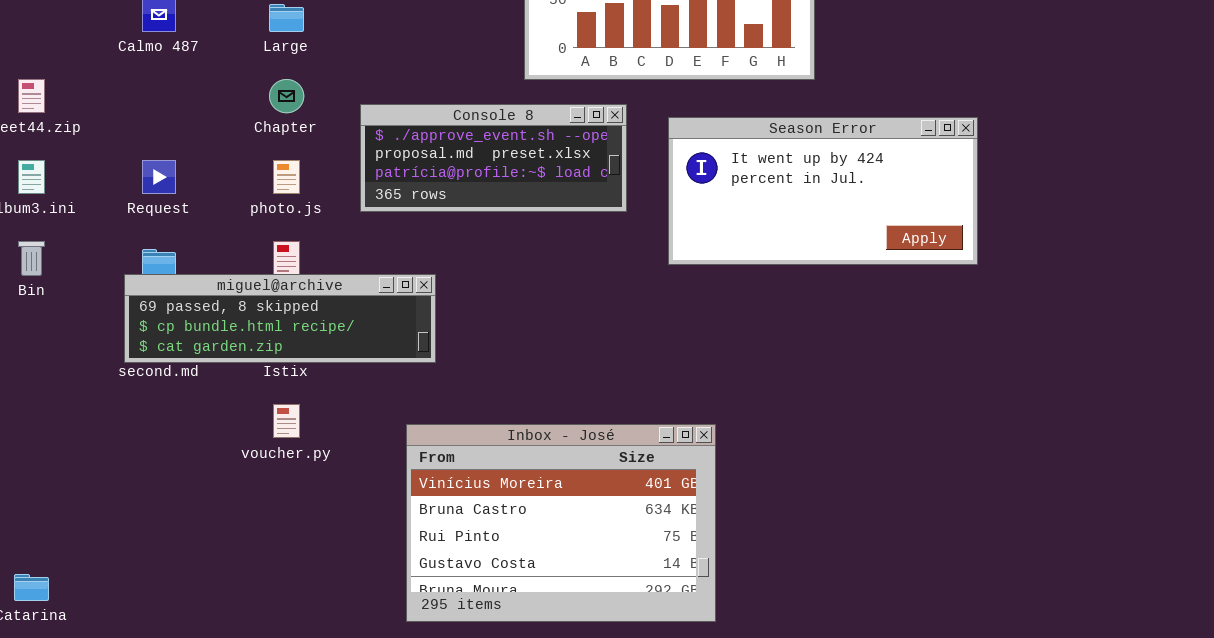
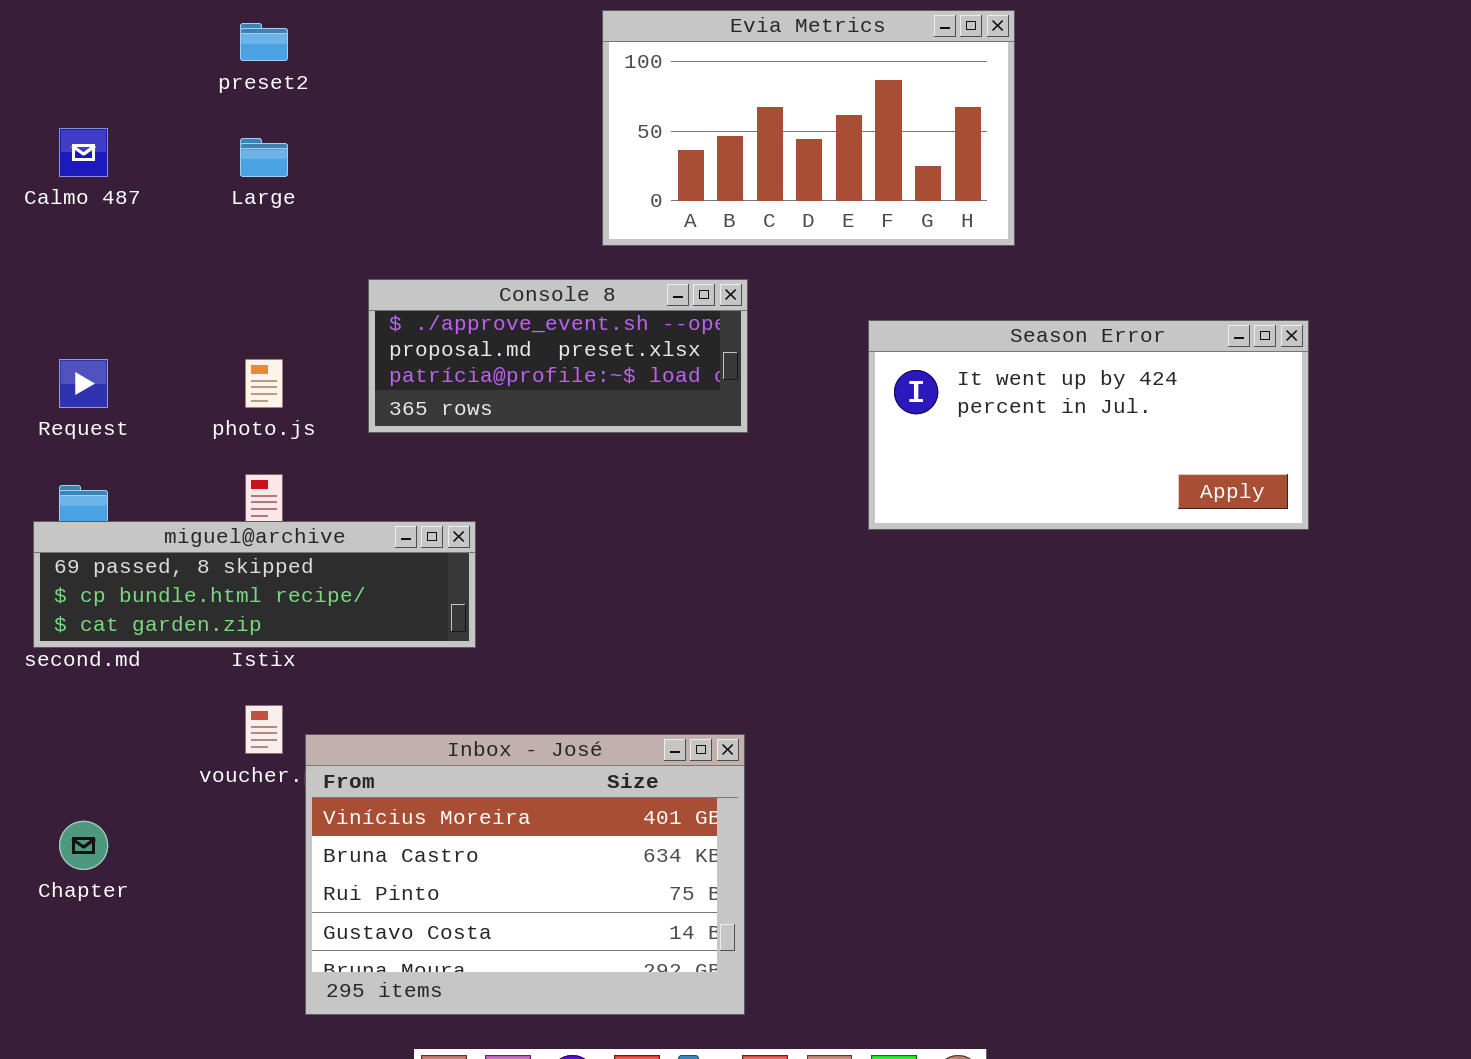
Chapter: [269,79,304,113] -> [59,821,108,870], moved
Season Error: [668,117,978,265] -> [868,320,1309,530], moved
Inbox - José: [406,424,716,622] -> [305,734,745,1015], moved

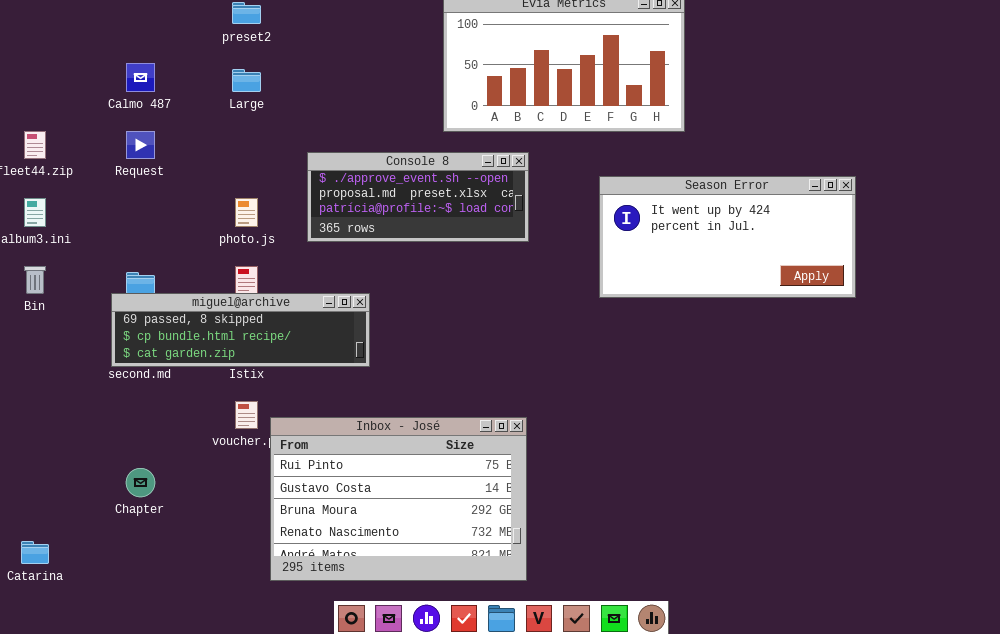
Request: [59,359,108,408] -> [126,131,155,159], moved
Inbox - José: [305,734,745,1015] -> [270,417,527,581], scrolled down 2 rows

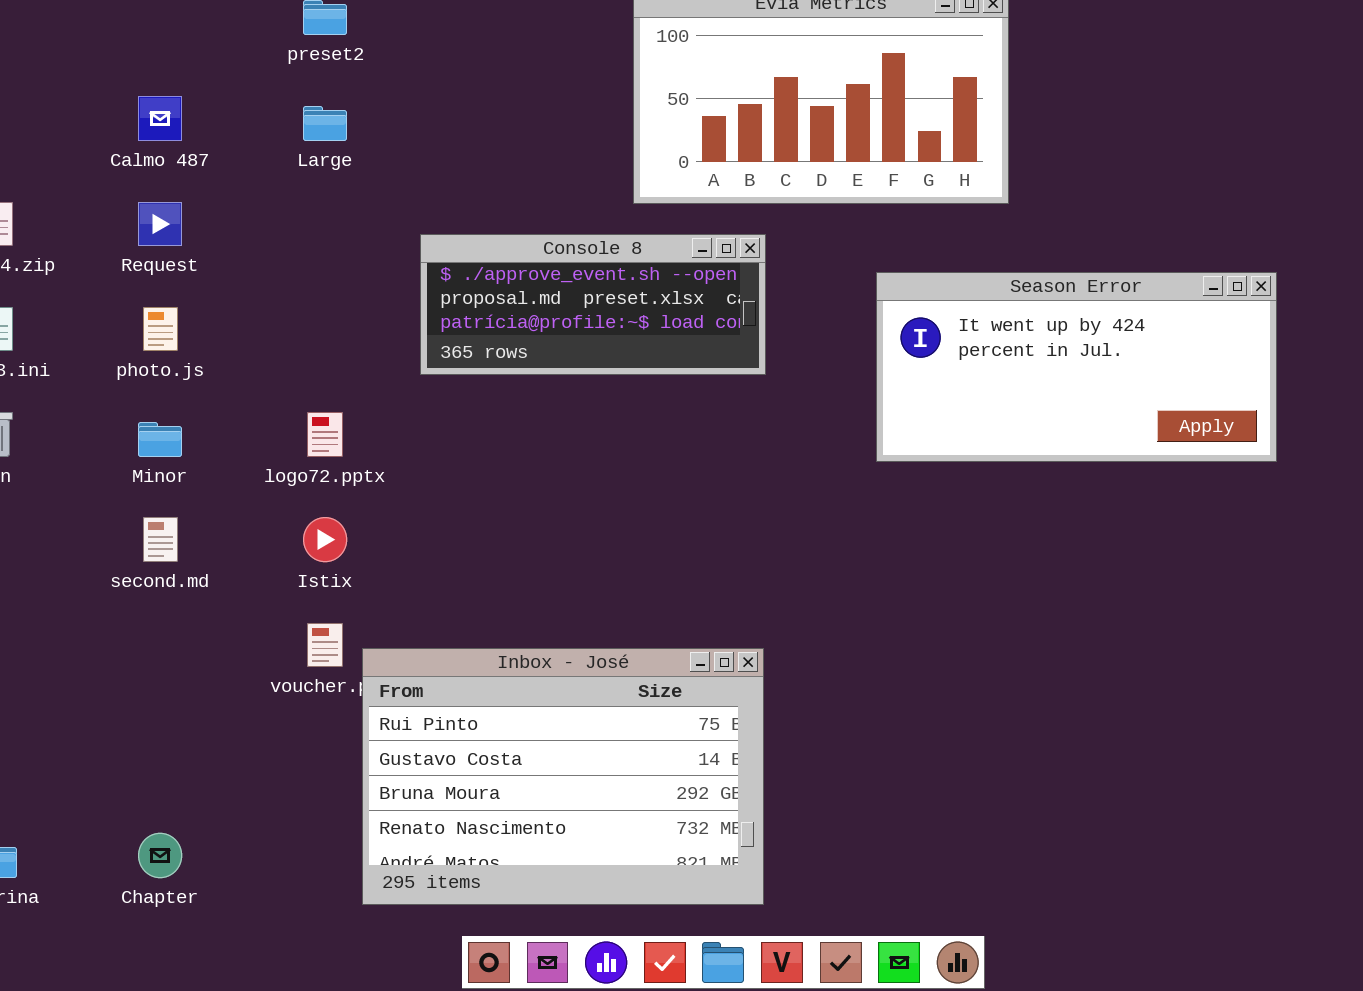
photo.js: [235,198,258,227] -> [143,307,178,351], moved
miguel@archive: [111,293,370,367] -> none, closed
Chapter: [126,468,155,497] -> [138,833,182,878], moved

